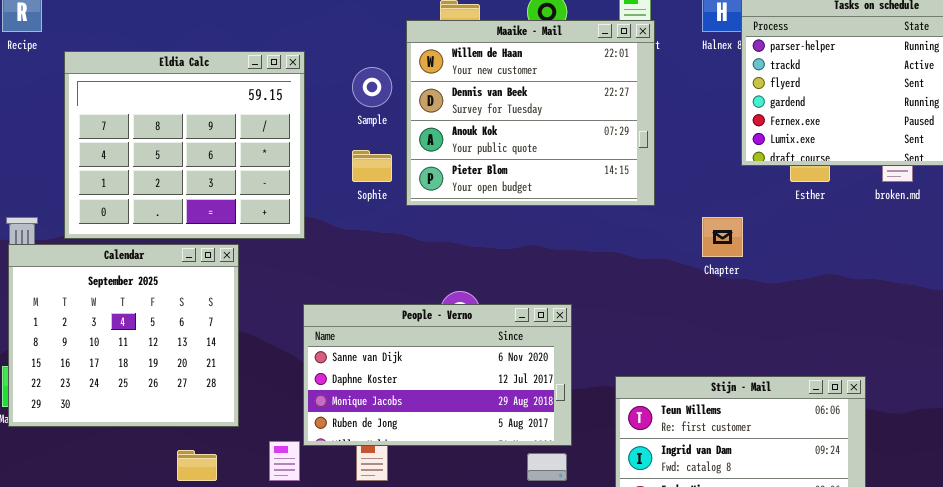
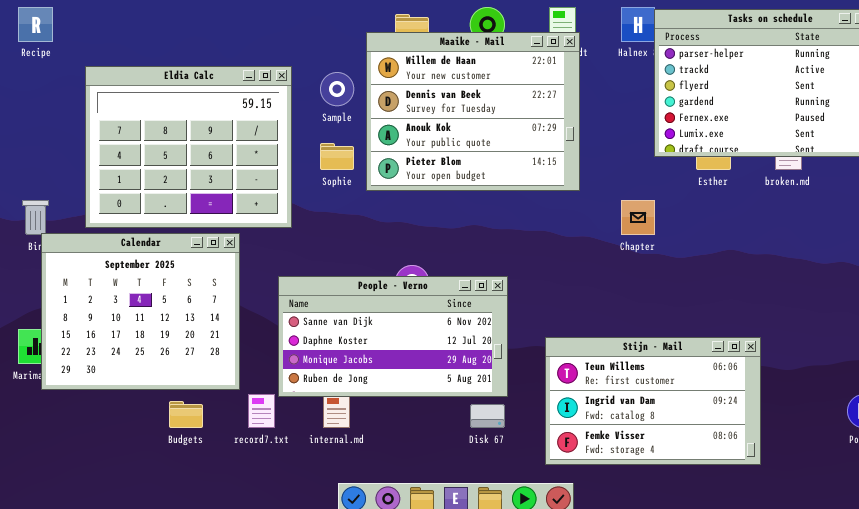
Eldia Calc: [64,51,305,239] -> [85,66,292,228], moved
Calendar: [8,244,239,427] -> [41,233,240,390], moved

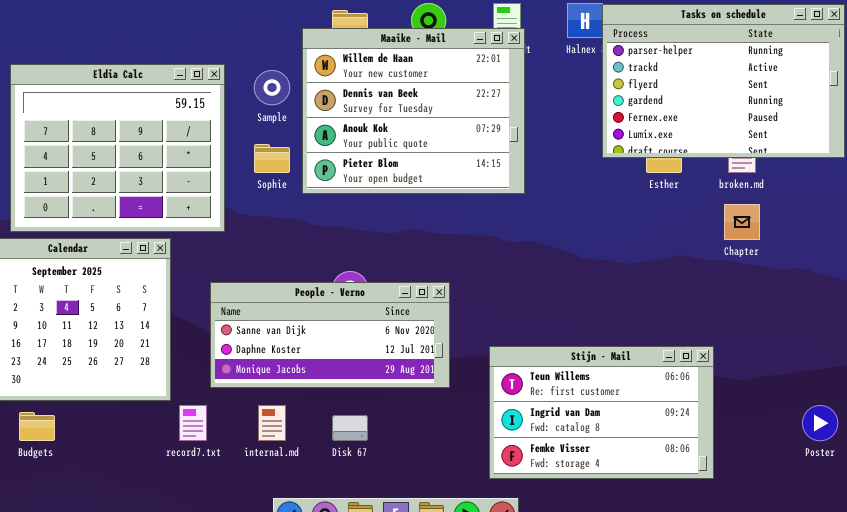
Chapter: [621,200,655,235] -> [724,204,760,240], moved
People - Verno: [278,276,508,397] -> [210,282,450,388], resized
Budgets: [169,401,203,428] -> [19,412,55,441], moved
Disk 67: [470,404,505,428] -> [332,415,368,441], moved

